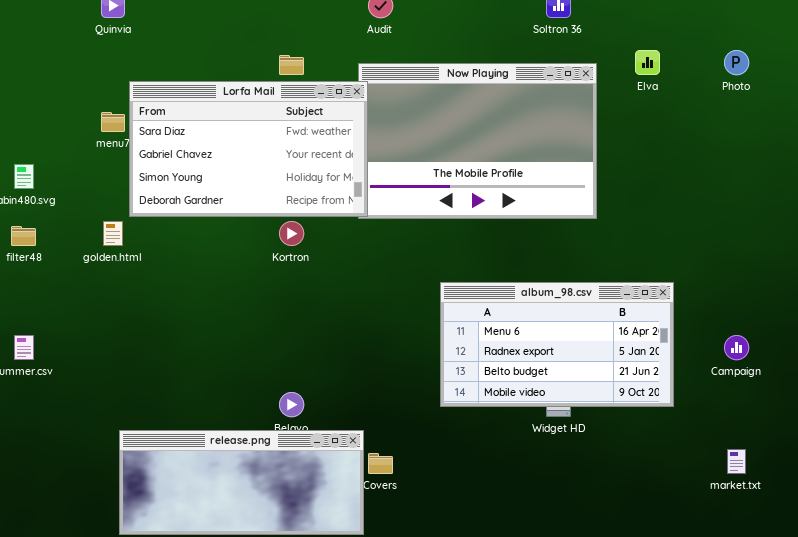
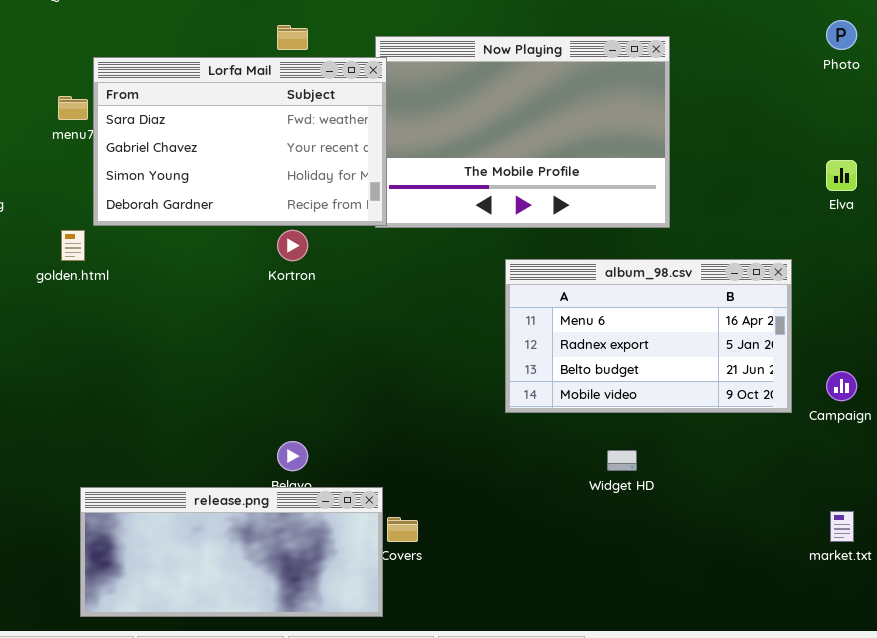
Elva: [635,50,660,75] -> [826,160,857,191], moved
album_98.csv: [440,282,674,407] -> [505,259,792,413], moved

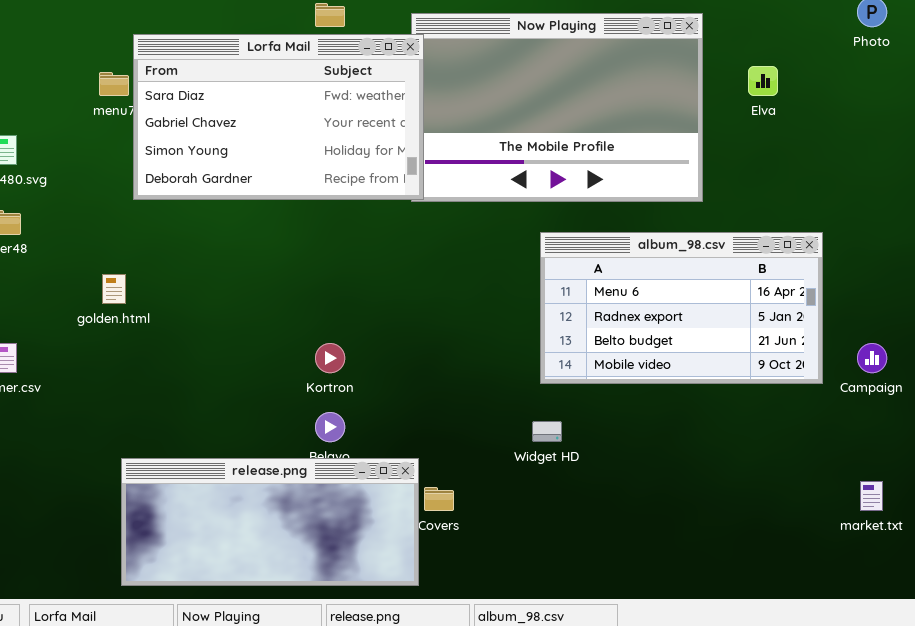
Elva: [826,160,857,191] -> [748,66,778,96], moved
golden.html: [61,230,85,261] -> [102,274,126,304], moved
Kortron: [277,230,308,261] -> [315,343,345,373], moved
Widget HD: [607,450,637,471] -> [532,421,562,442], moved

